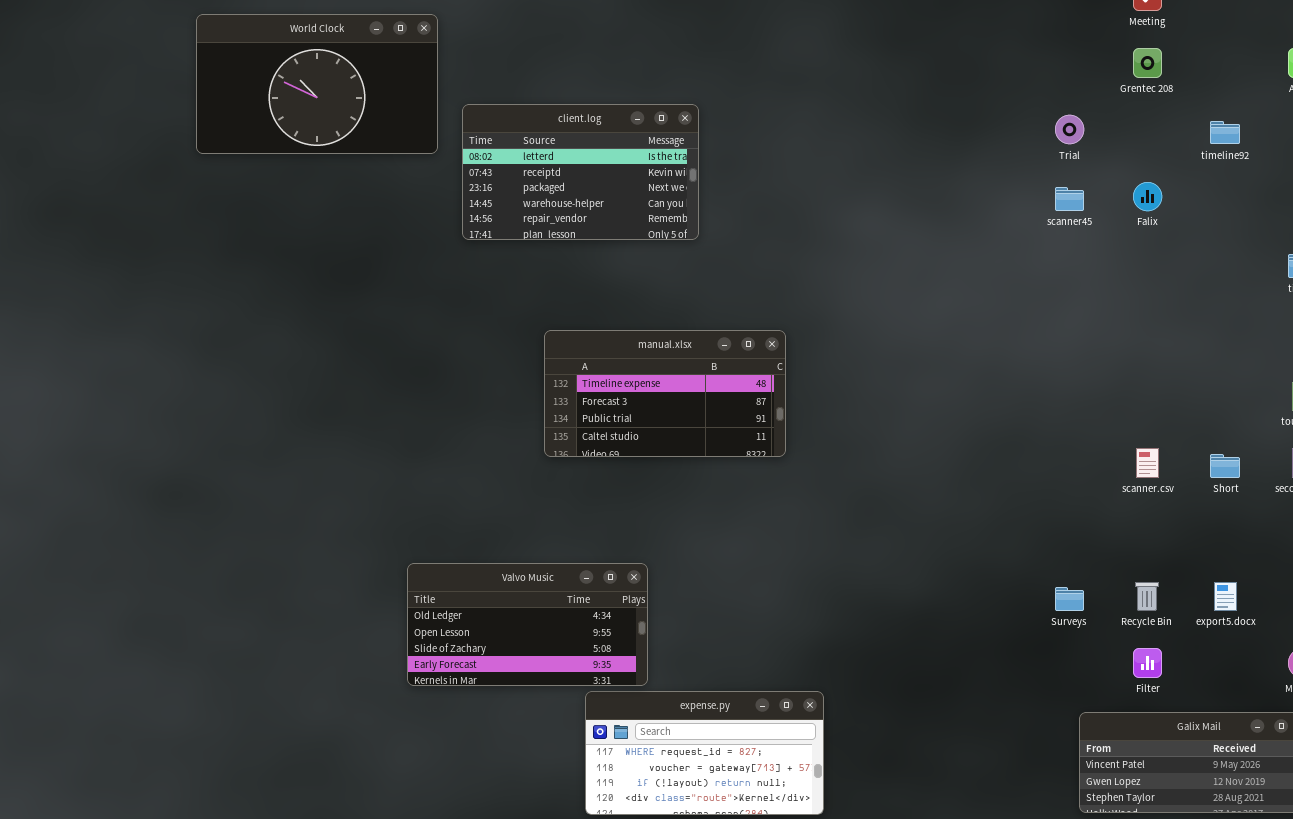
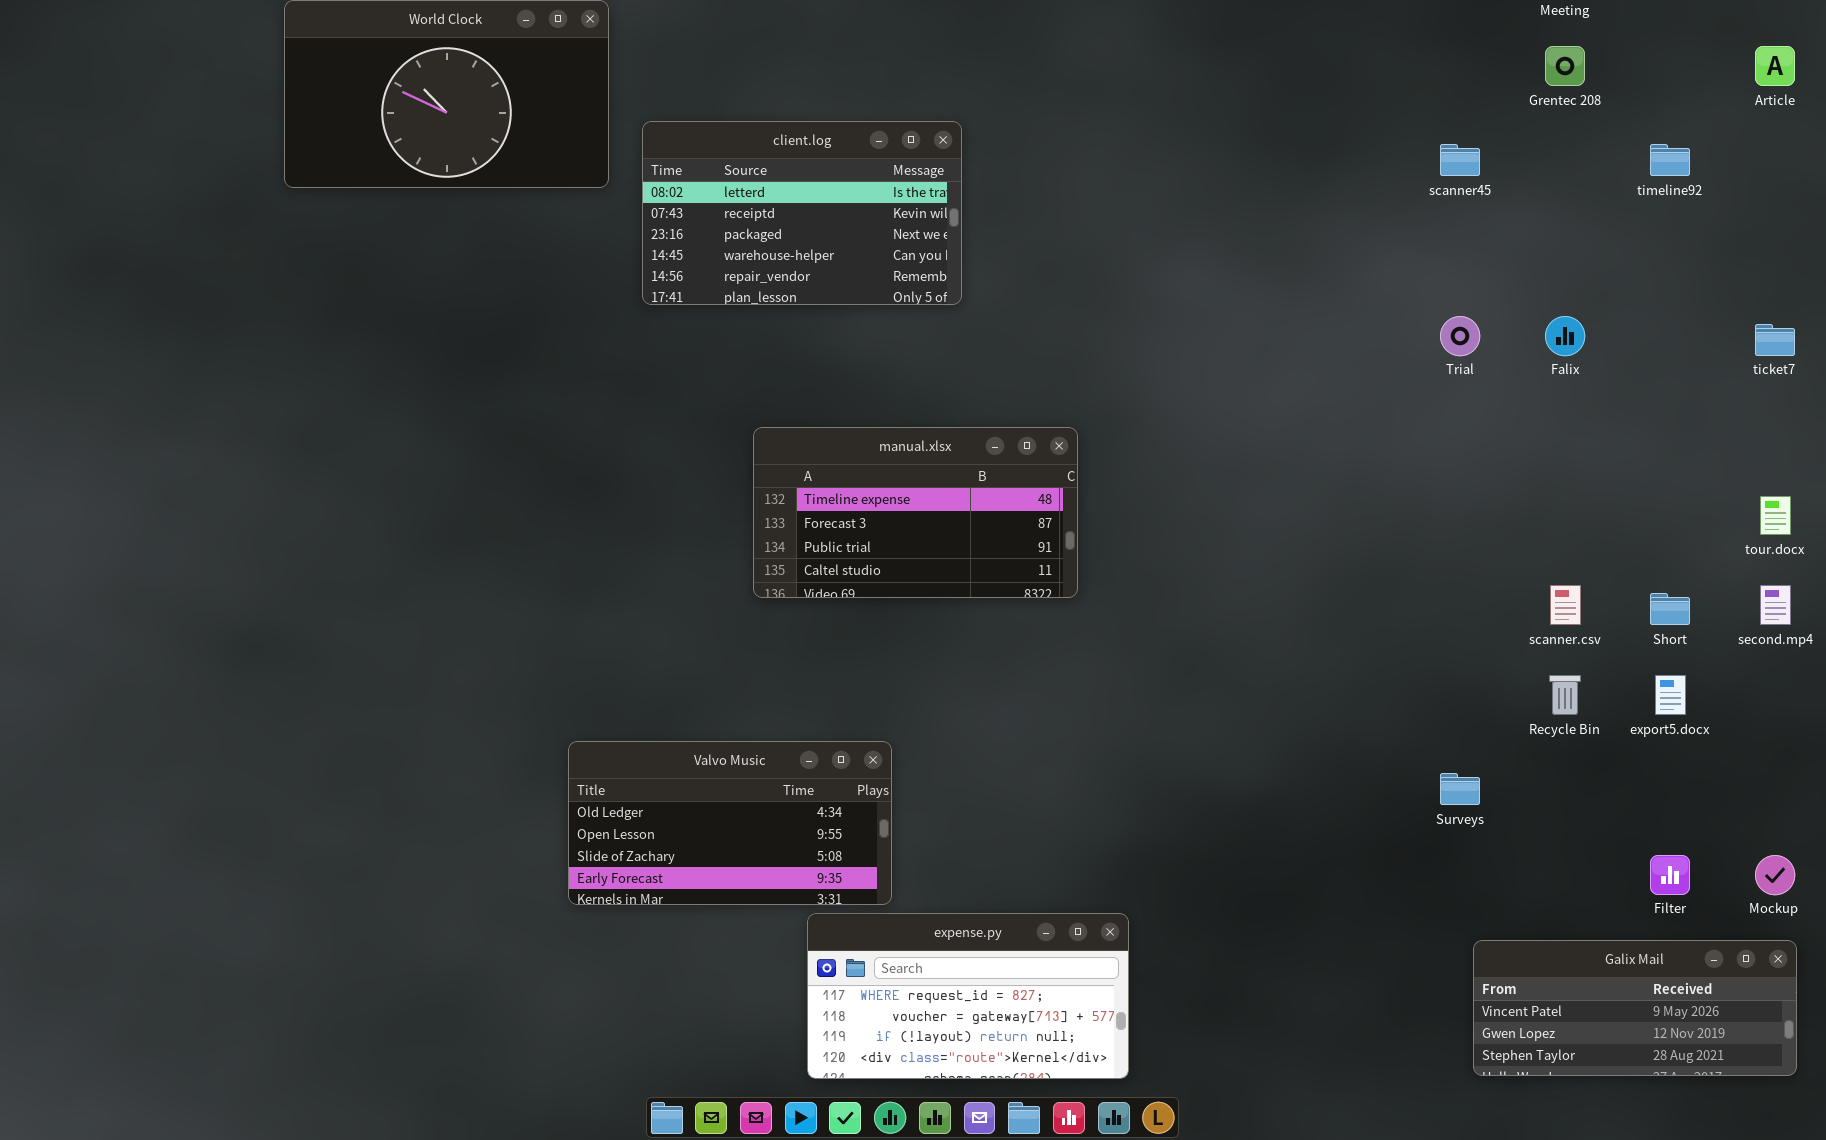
Trial: [1055,115,1084,144] -> [1440,316,1480,356], moved
Falix: [1133,182,1162,211] -> [1545,316,1585,356], moved
scanner45: [1055,187,1084,211] -> [1440,144,1480,176], moved
Recycle Bin: [1135,582,1159,611] -> [1549,675,1581,715], moved
export5.docx: [1214,582,1237,611] -> [1655,675,1686,715], moved
Filter: [1133,648,1162,678] -> [1650,855,1690,895], moved

